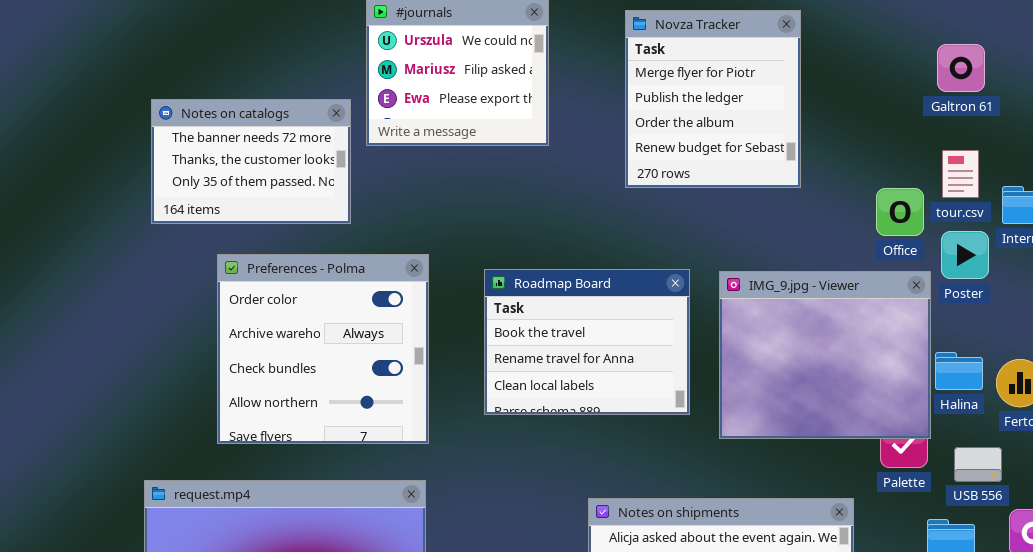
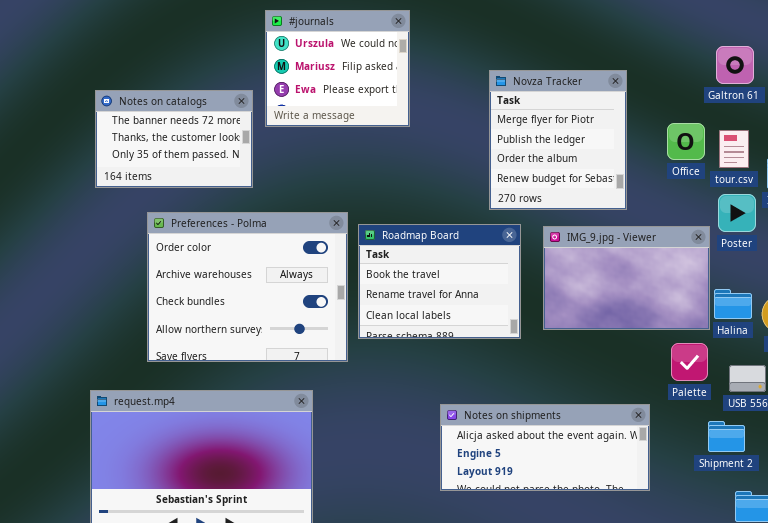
Novza Tracker: [625,10,801,188] -> [489,70,627,210], moved
Office: [876,188,924,236] -> [667,123,705,160], moved
Preferences - Polma: [217,254,429,444] -> [147,212,348,362], resized
IMG_9.jpg - Viewer: [719,271,931,439] -> [543,226,710,330], resized

